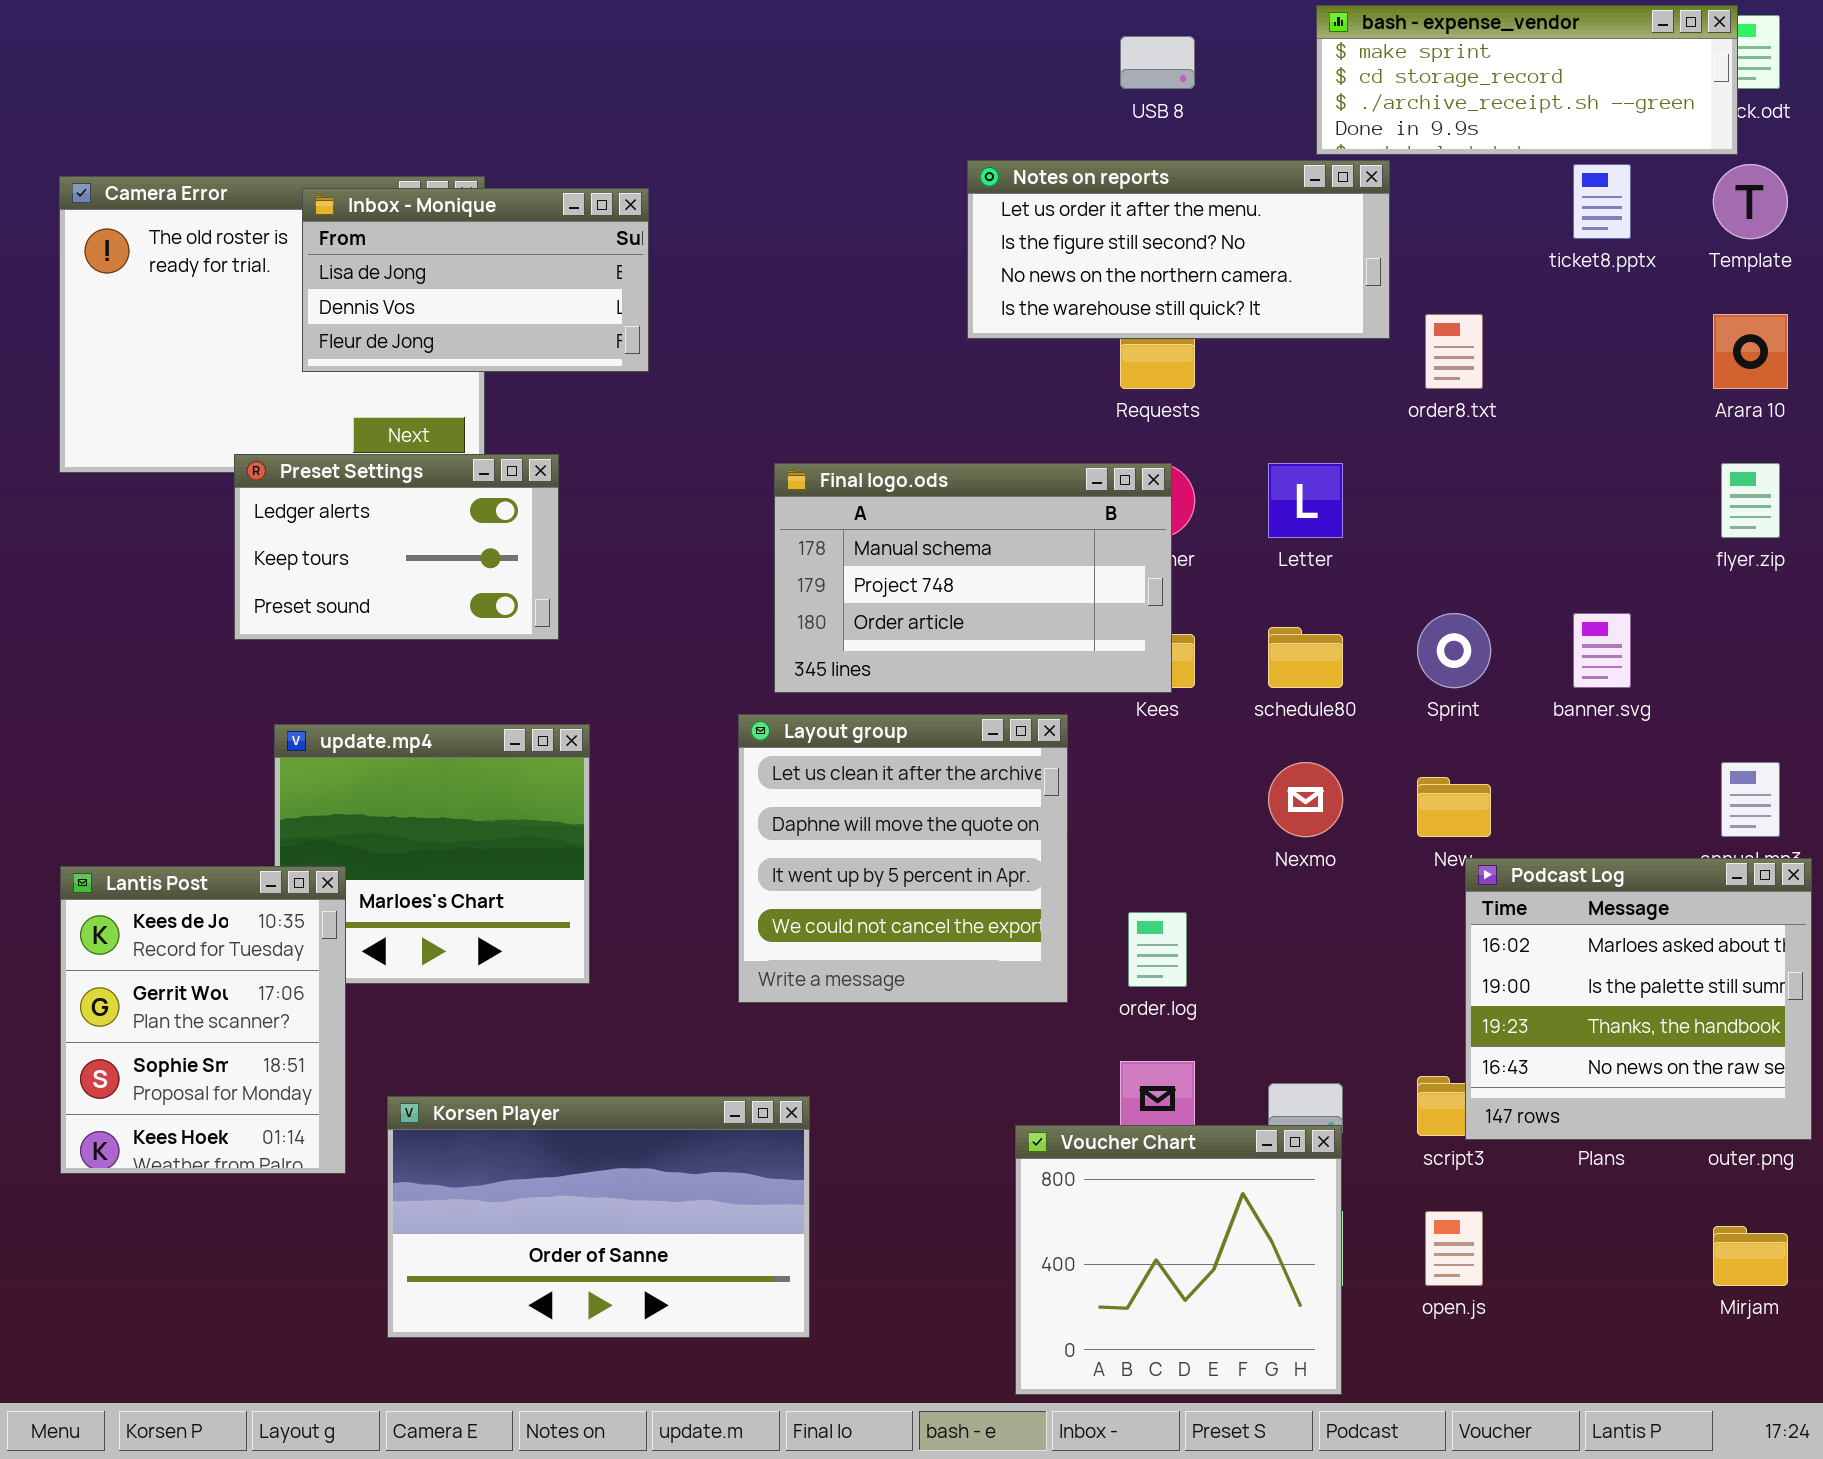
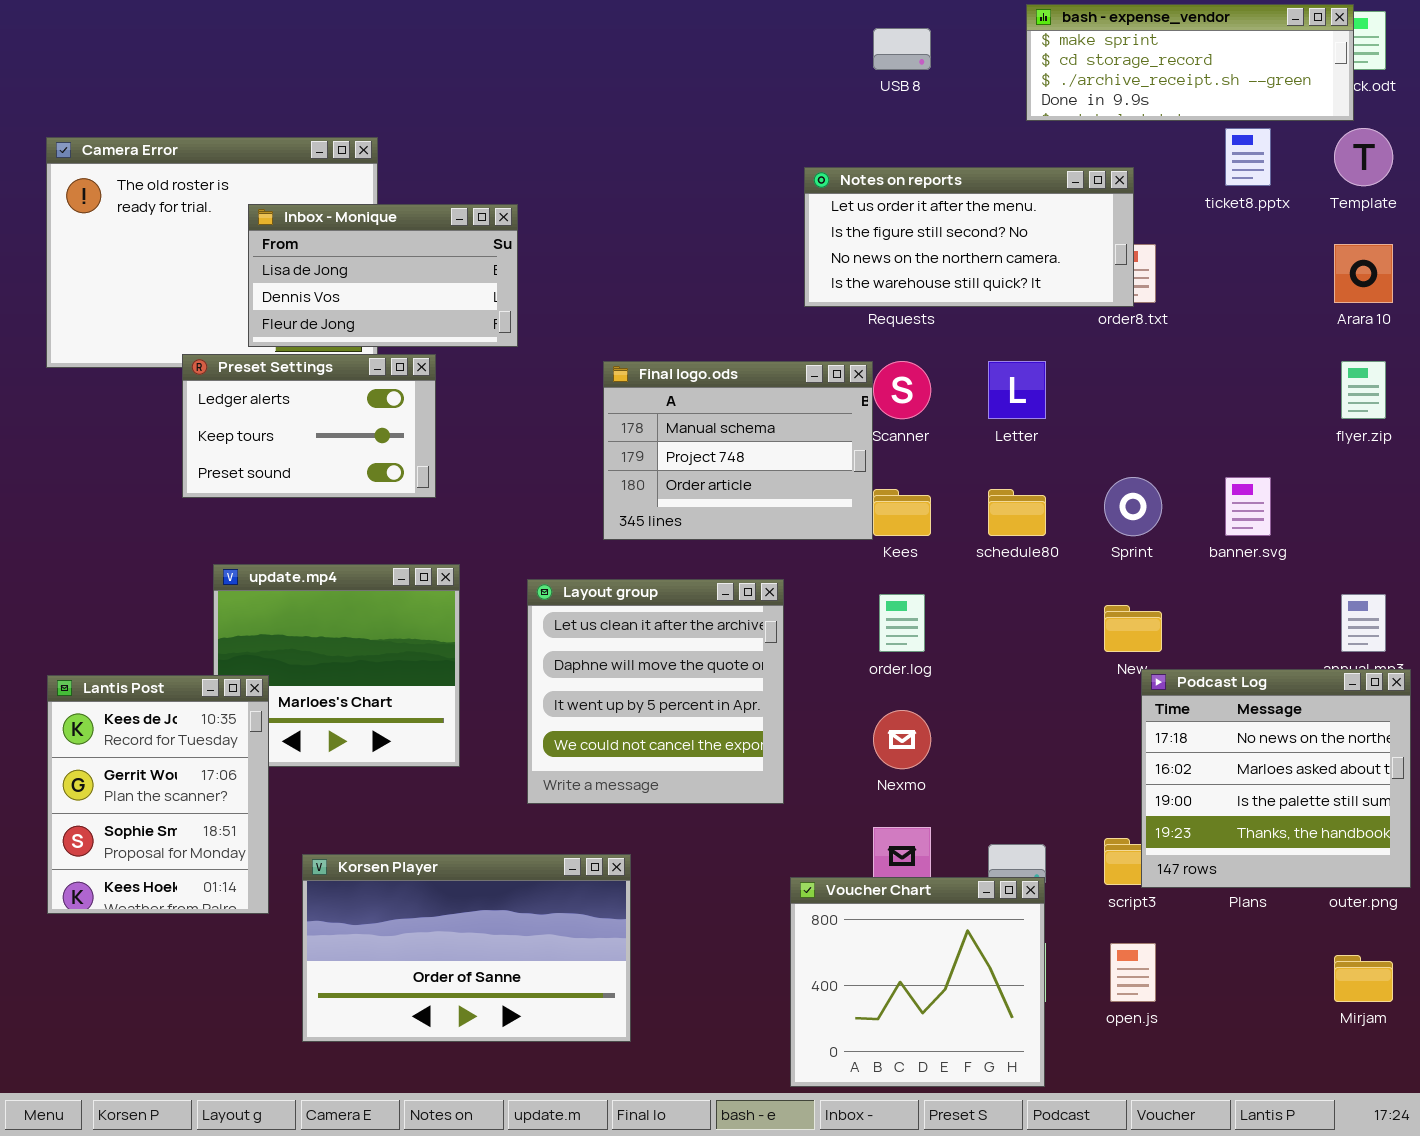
Notes on reports: [967,160,1390,339] -> [804,167,1134,307], moved
Inbox - Monique: [302,188,649,372] -> [248,204,518,347], moved
Final logo.ods: [774,463,1172,693] -> [603,361,873,540], resized
Layout group: [738,714,1068,1003] -> [527,579,784,804], moved
Nexmo: [1268,762,1343,837] -> [873,710,931,769], moved
Podcast Log: [1465,858,1812,1140] -> [1141,669,1411,888], scrolled up 1 row
order.log: [1128,912,1187,987] -> [879,594,925,652], moved

